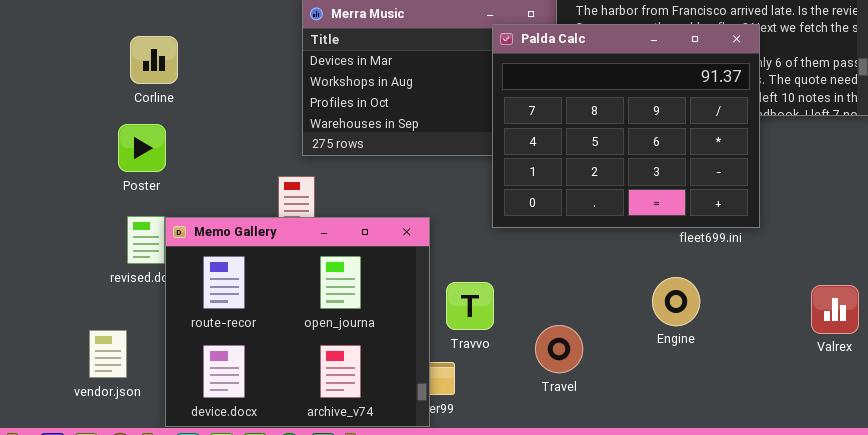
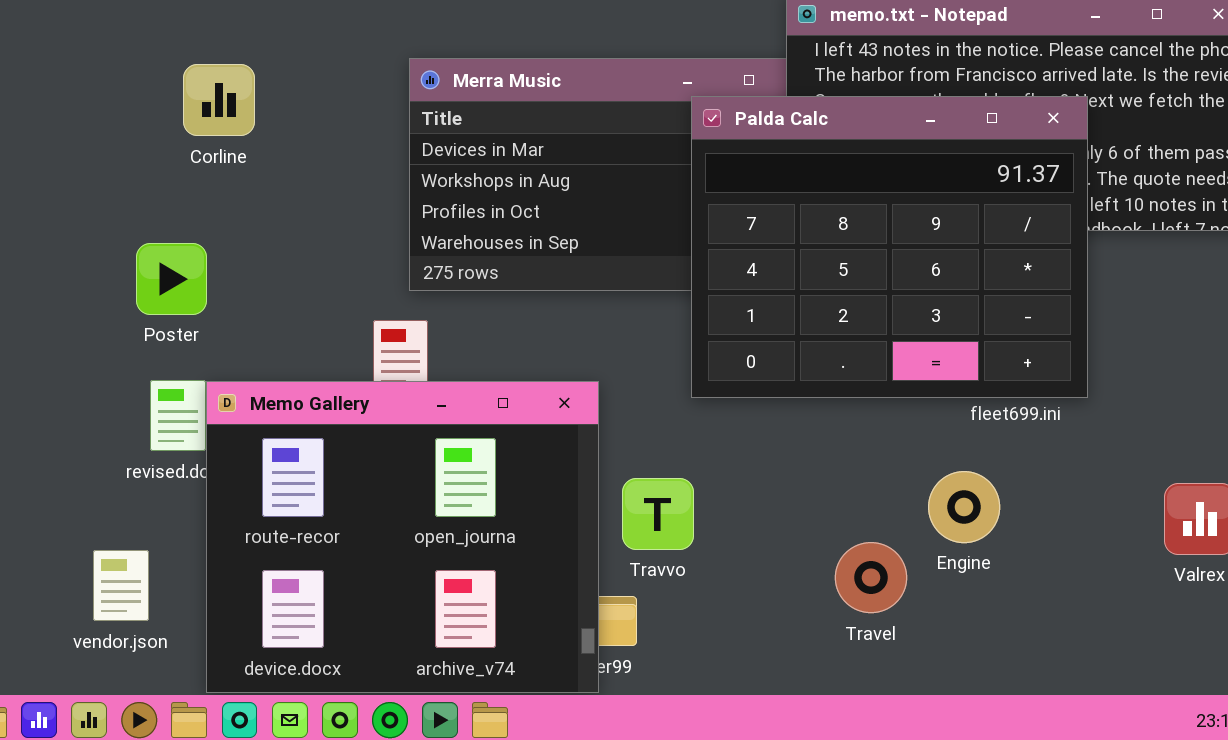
Corline: [130,36,178,84] -> [183,64,255,136], moved
Travel: [535,325,583,373] -> [835,542,907,613], moved

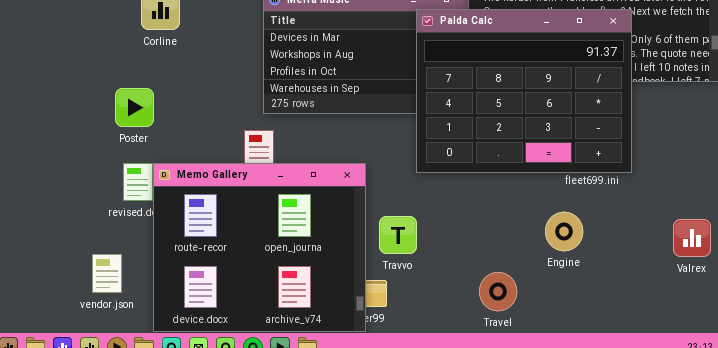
Travel: [835,542,907,613] -> [479,272,517,311], moved

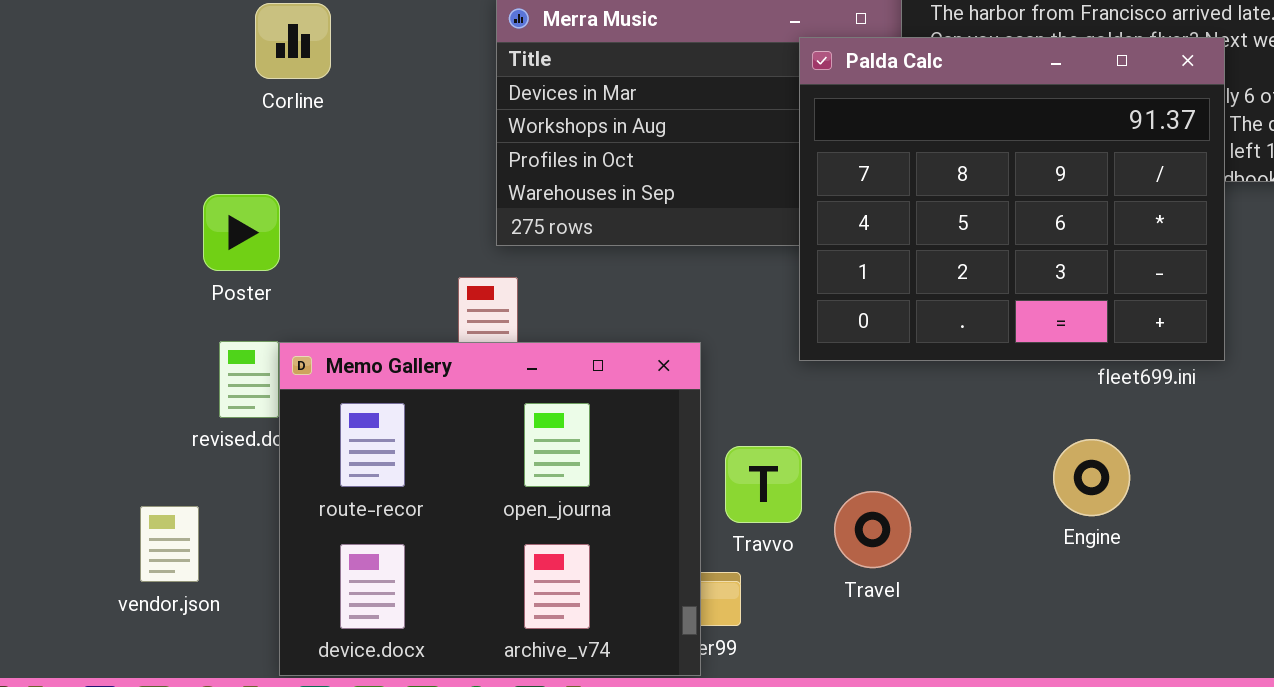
vendor.json: [92,254,122,293] -> [140,506,199,582], moved
Travel: [479,272,517,311] -> [834,491,911,568], moved

